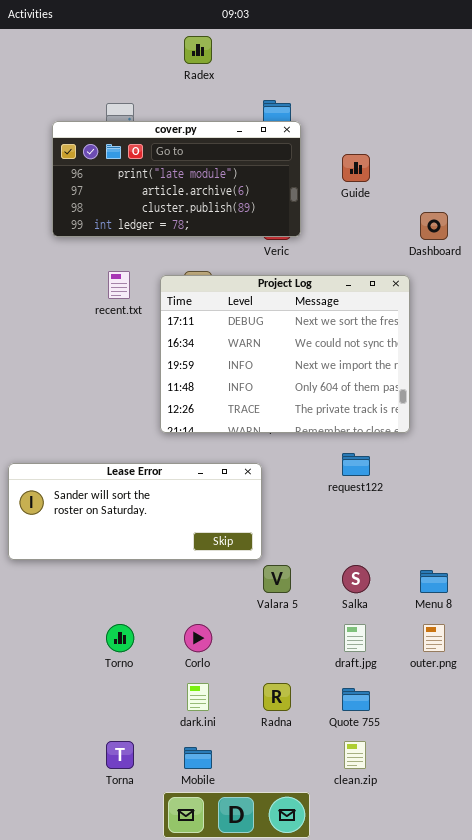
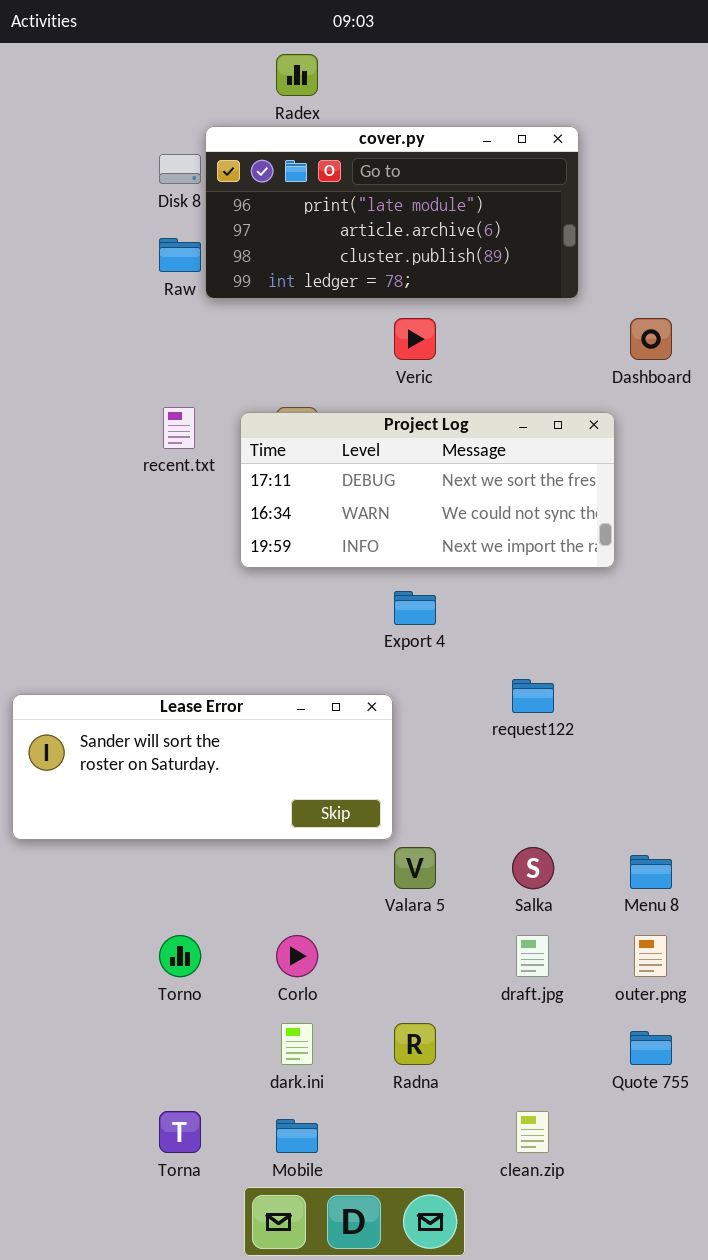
cover.py: [52,121,301,237] -> [205,126,579,299], moved
Project Log: [160,275,410,433] -> [240,412,615,568], resized
Quote 755: [342,688,370,711] -> [630,1031,672,1065], moved

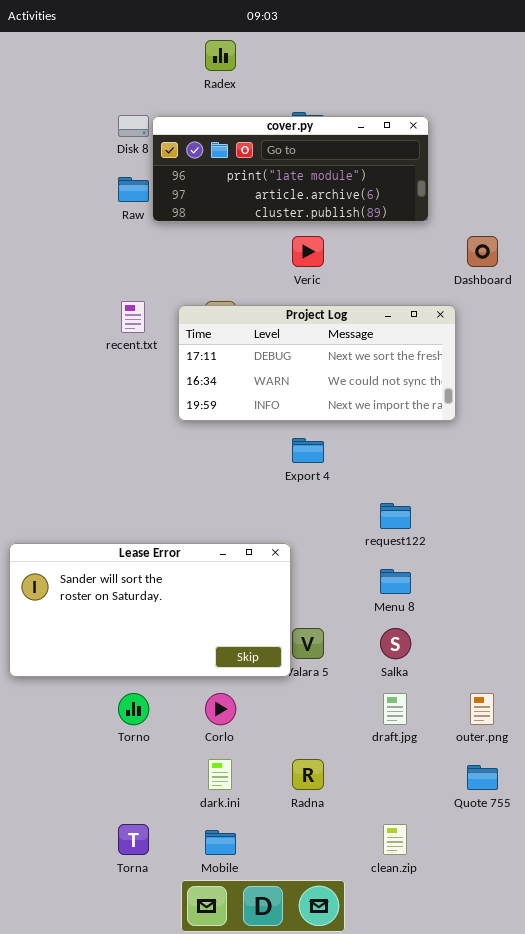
cover.py: [205,126,579,299] -> [152,116,429,222], resized
Lease Error: [12,694,393,840] -> [9,543,291,677], moved, resized
Menu 8: [630,855,672,889] -> [380,569,411,594], moved

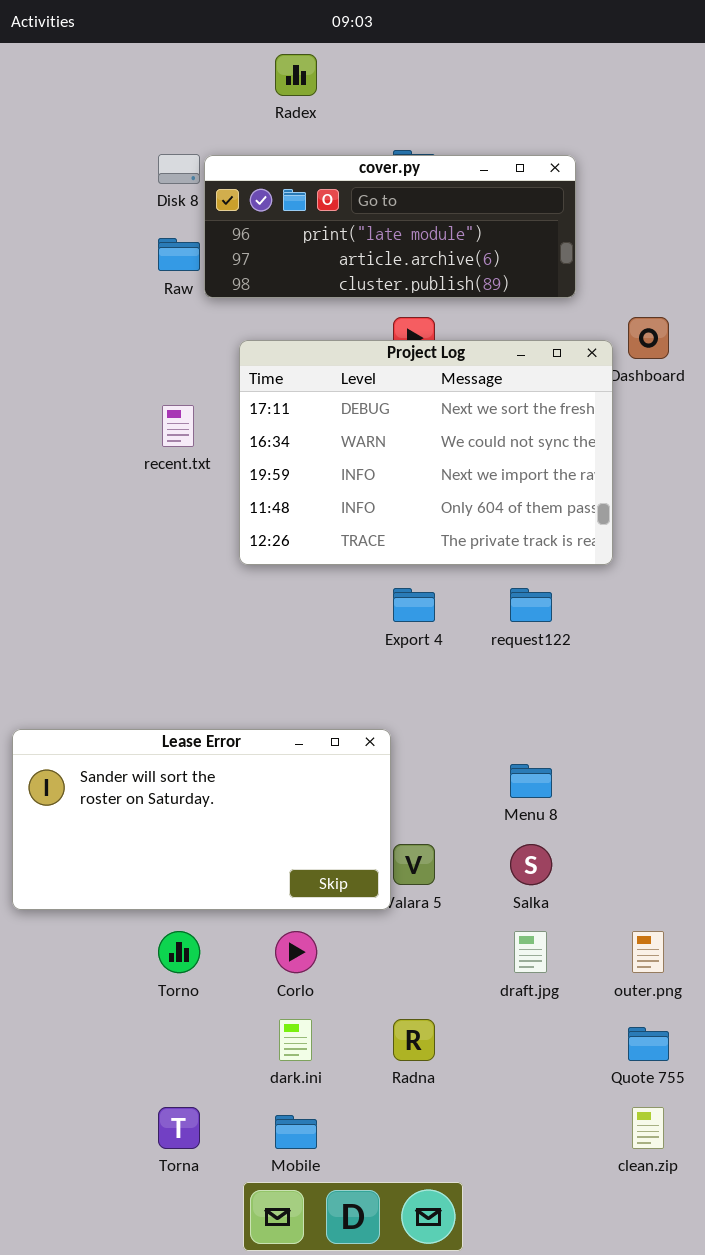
Project Log: [178,305,456,421] -> [239,340,613,565], resized
request122: [380,503,411,529] -> [510,588,552,622], moved
clean.zip: [383,824,407,855] -> [632,1107,664,1149], moved

